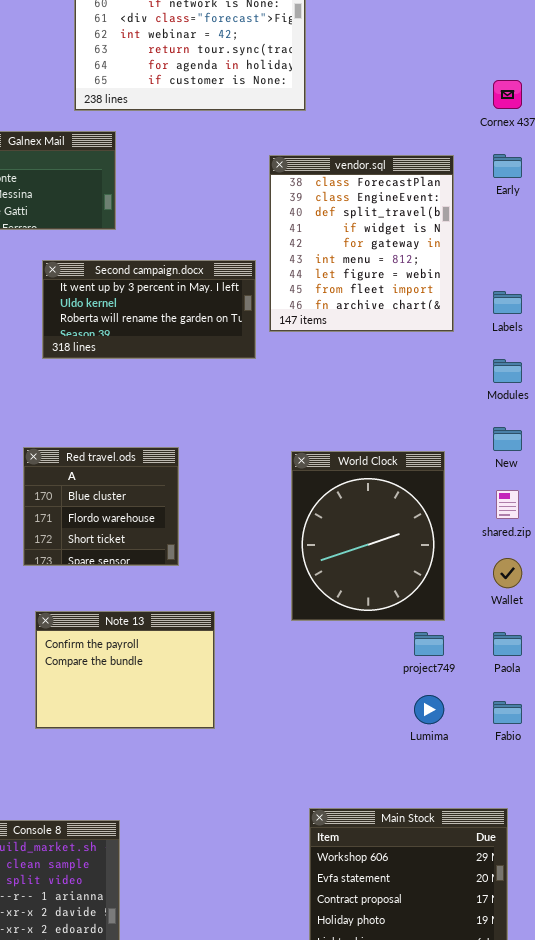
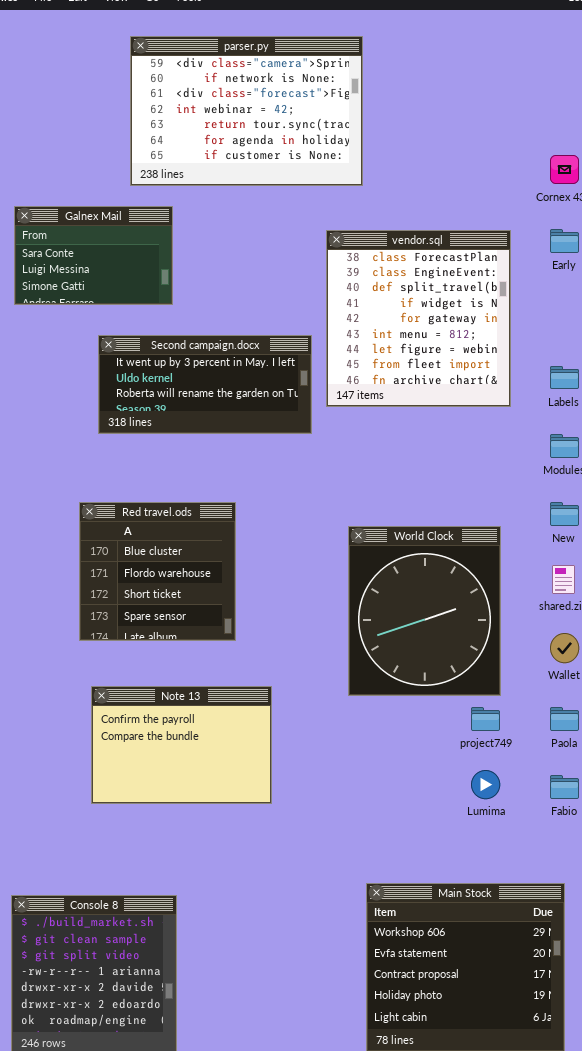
Red travel.ods: [23,447,179,566] -> [79,502,236,641], resized

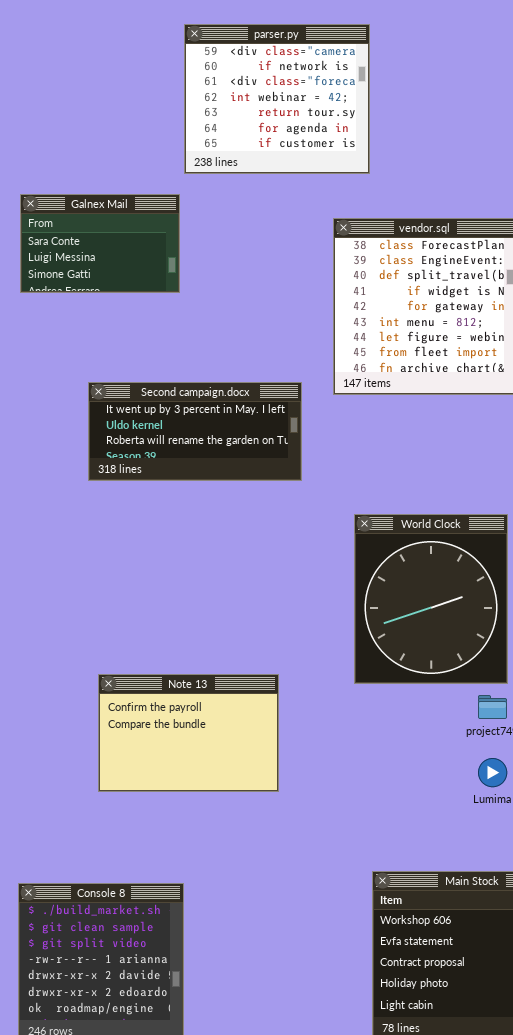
parser.py: [130,36,363,186] -> [184,24,370,174], resized
Second campaign.docx: [98,335,312,434] -> [88,382,302,481], moved
Red travel.ods: [79,502,236,641] -> none, closed

